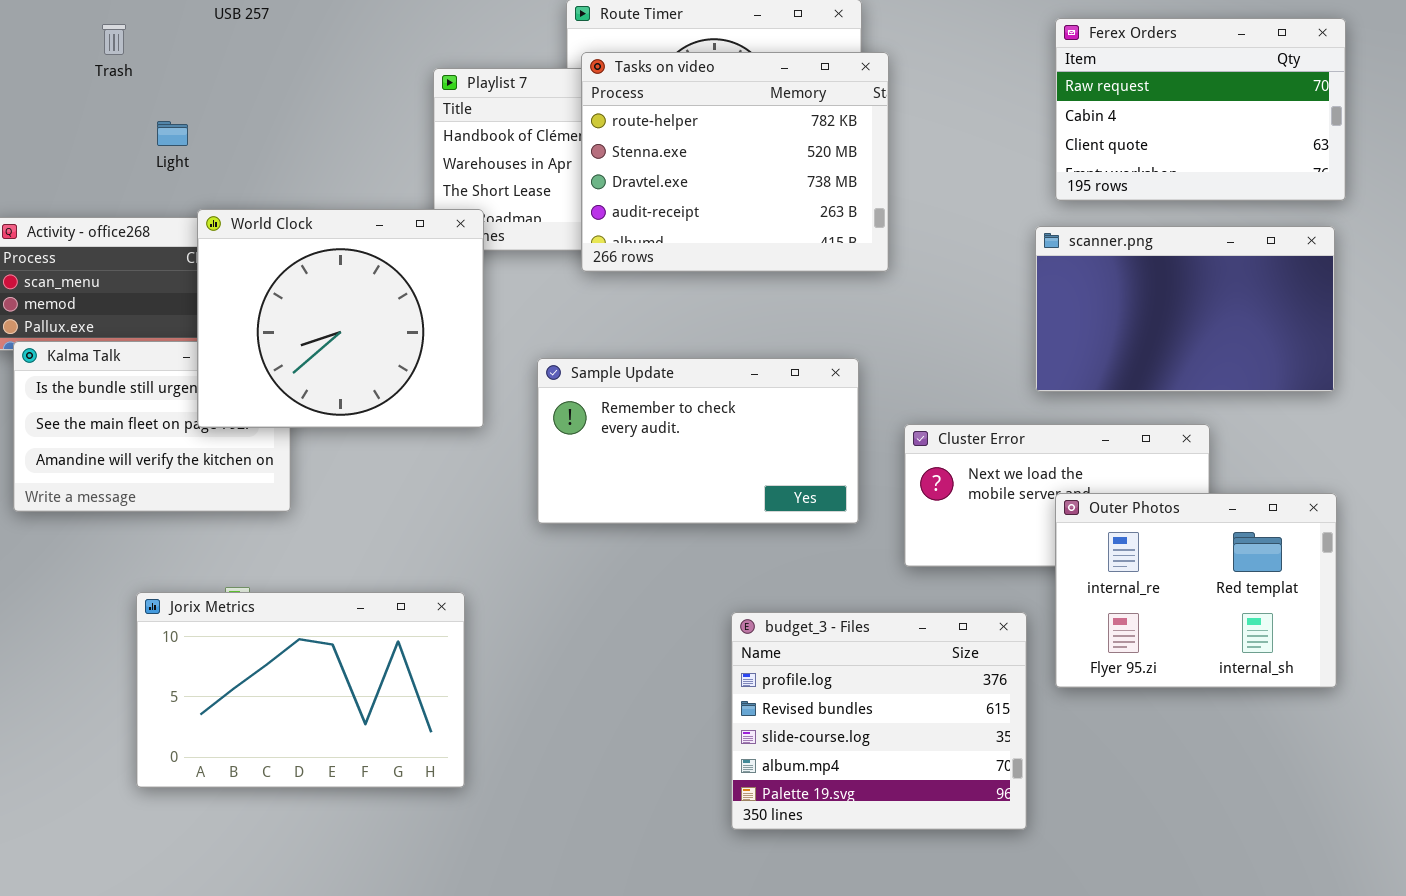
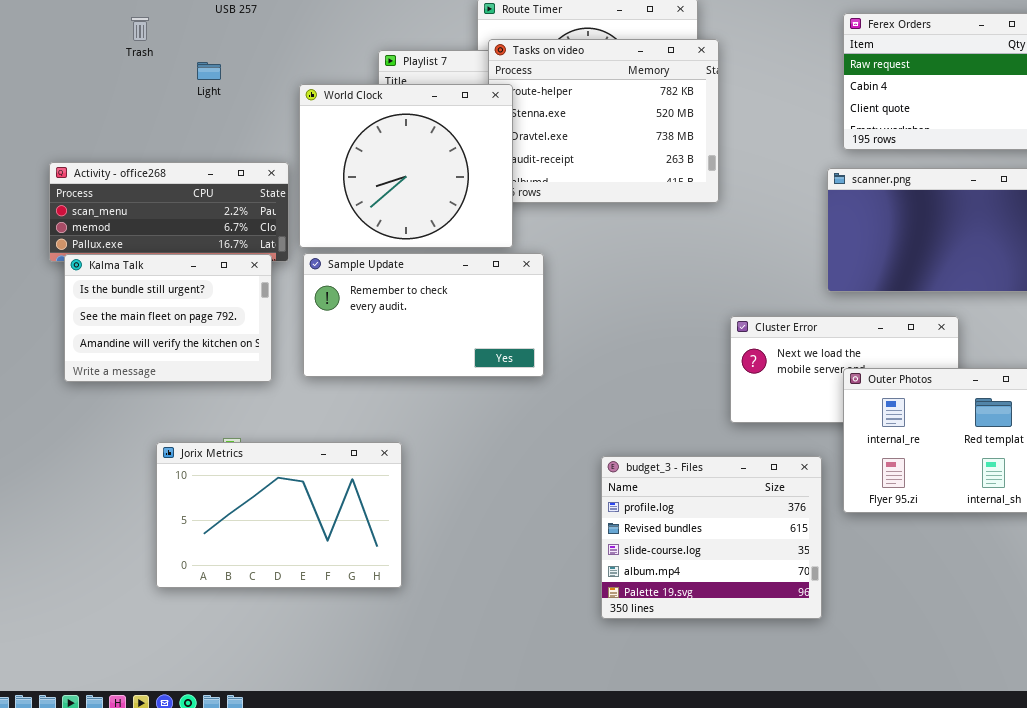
Light: [157,121,188,146] -> [197,62,221,80], moved
World Clock: [197,209,484,428] -> [299,84,513,248], moved
Sample Update: [537,358,859,524] -> [303,253,544,377], moved

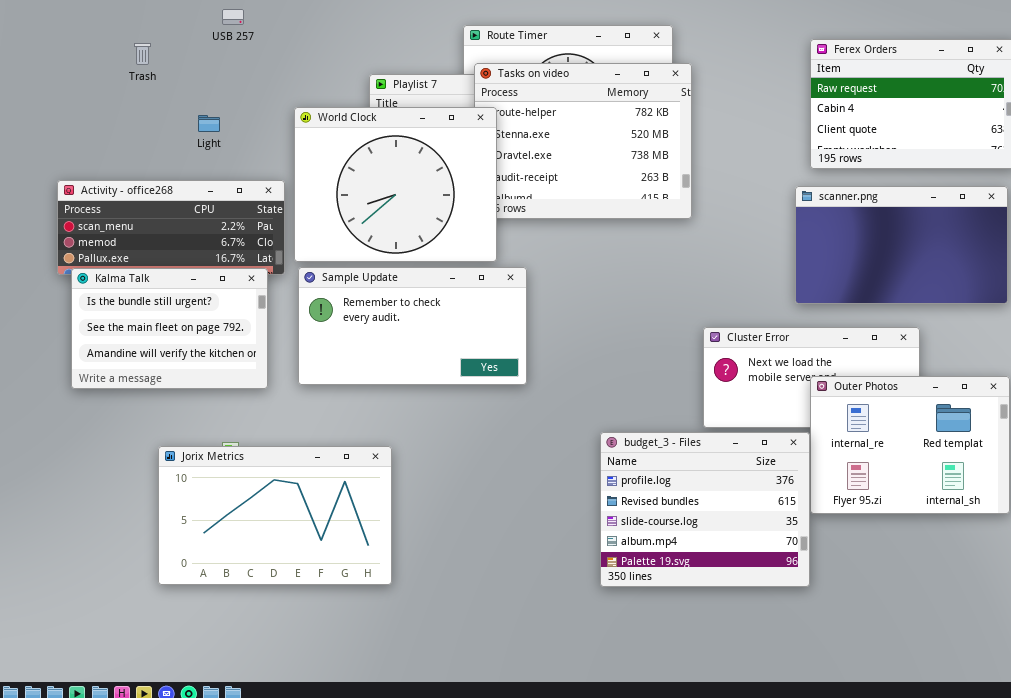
Light: [197,62,221,80] -> [198,115,220,132], moved
budget_3 - Files: [601,456,822,619] -> [600,432,810,587], moved

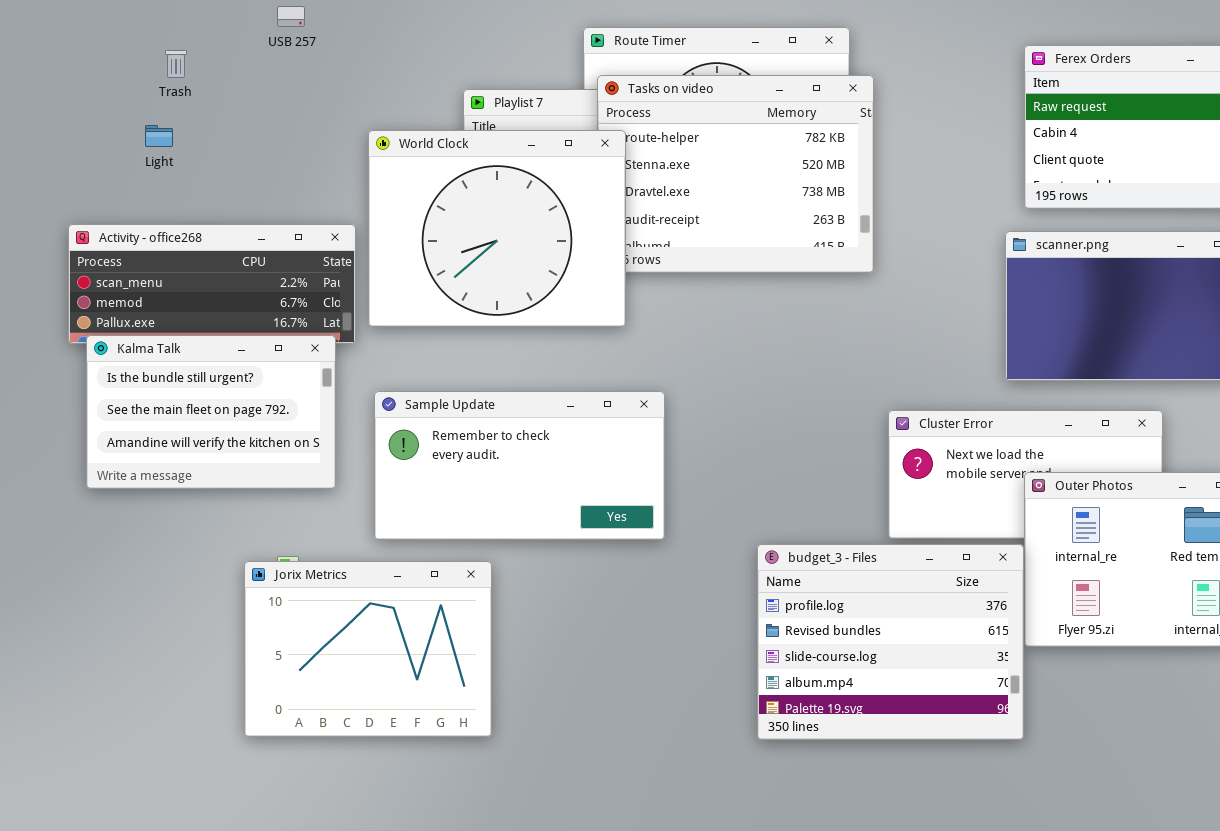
Light: [198,115,220,132] -> [145,125,173,147], moved
Sample Update: [298,267,527,385] -> [374,391,665,540], moved
Jorix Metrics: [158,446,392,585] -> [244,561,492,737], resized

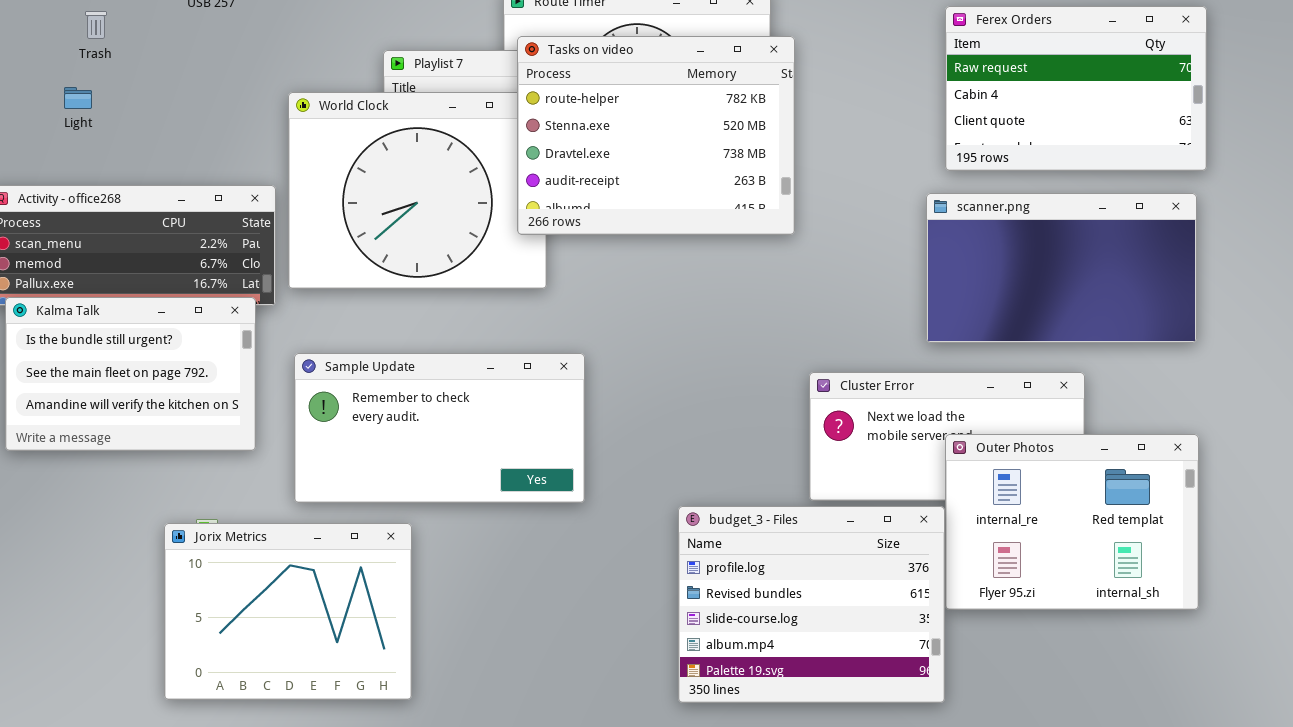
Tasks on video: [597,75,874,273] -> [517,36,795,235], raised

